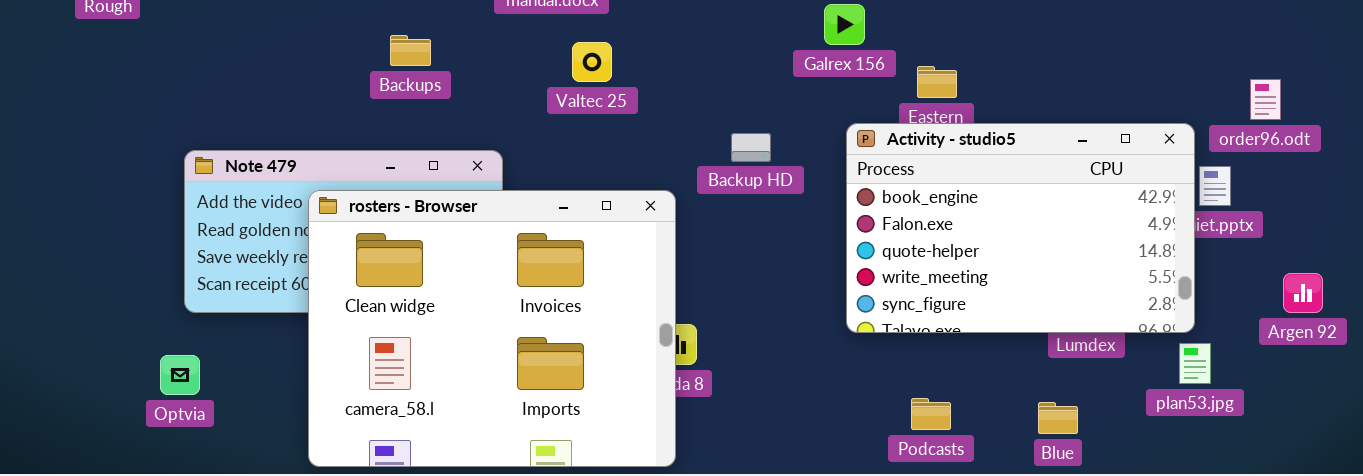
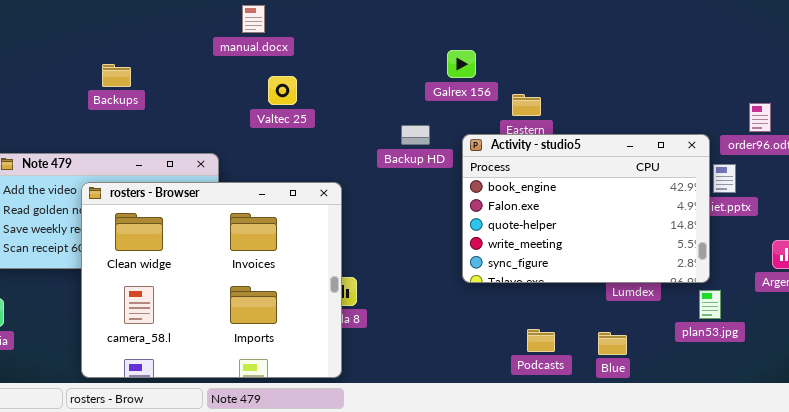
Backups: [390,35,431,66] -> [102,64,131,87], moved
Backup HD: [731,133,771,162] -> [401,125,430,145], moved
Podcasts: [911,398,951,430] -> [527,329,555,352], moved

